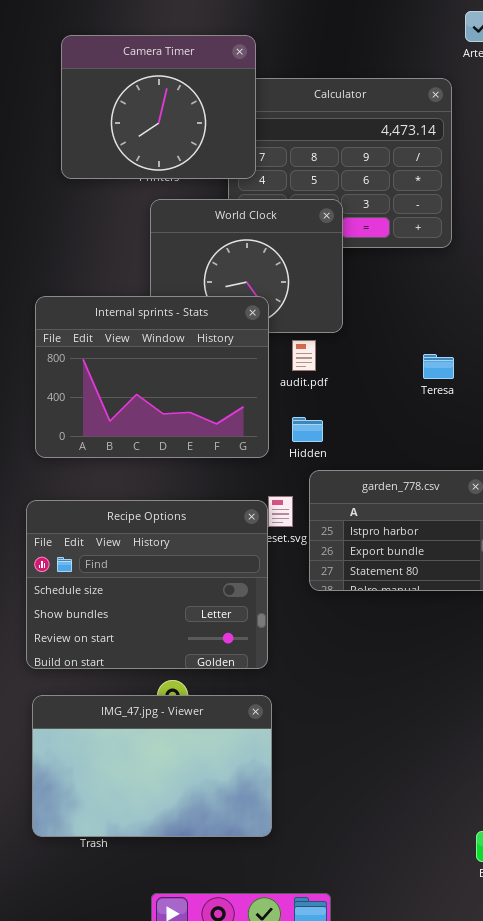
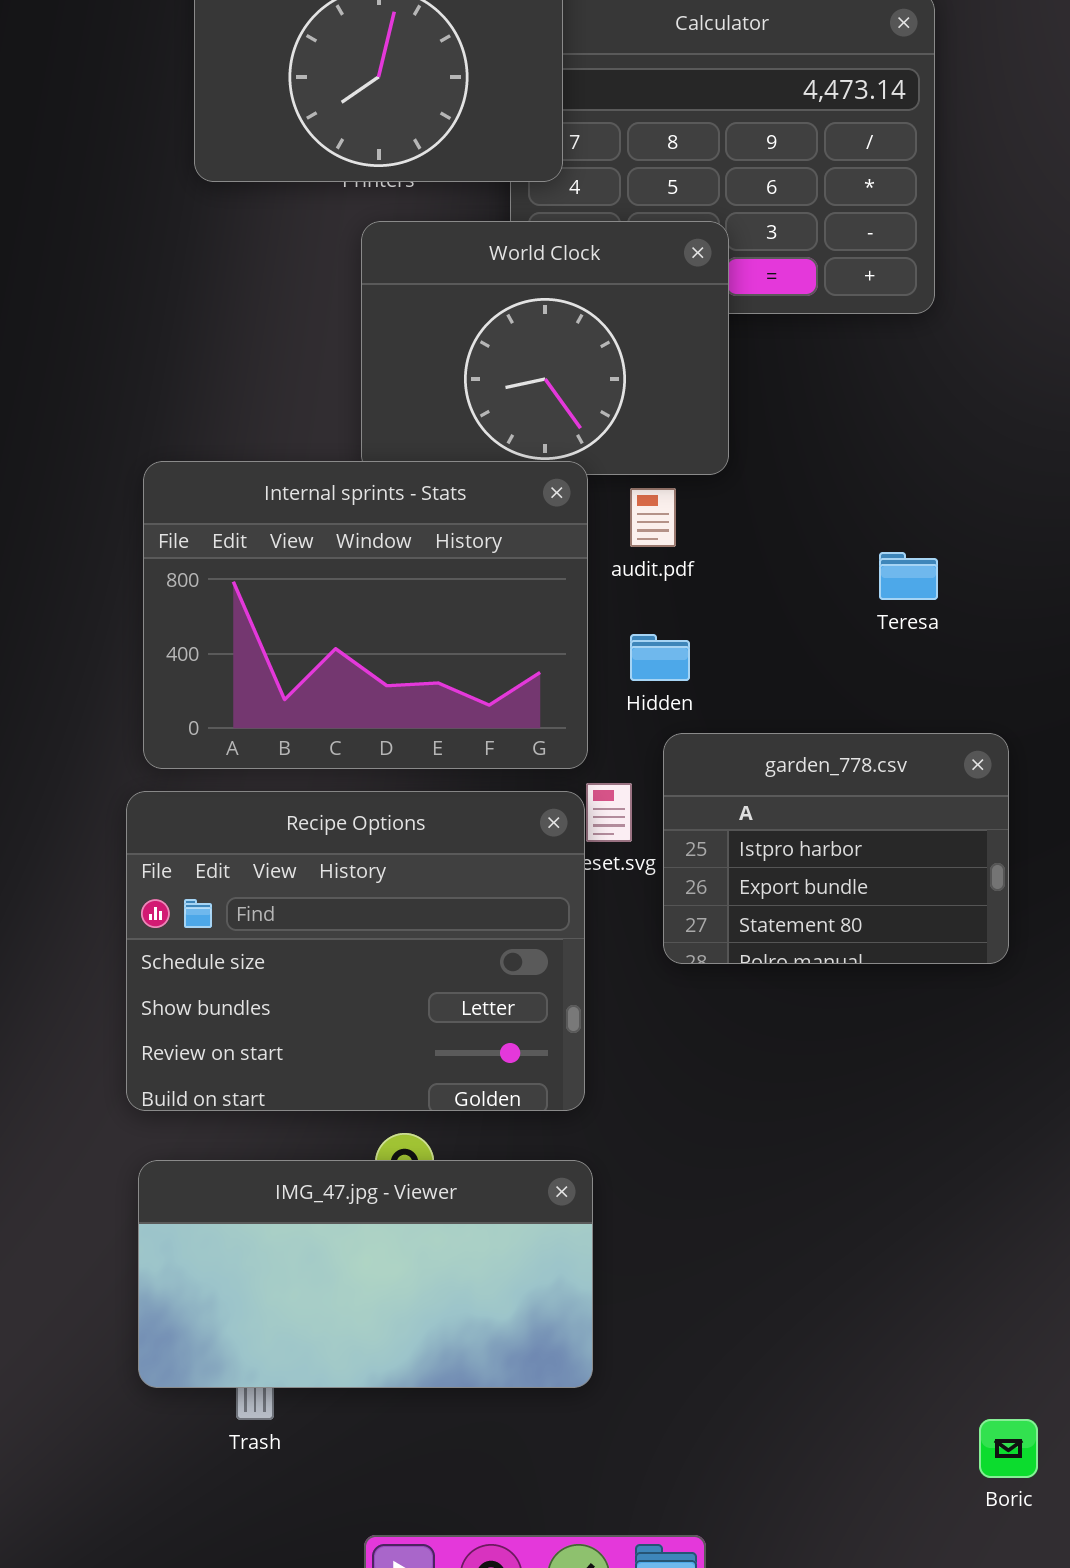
Internal sprints - Stats: [35,296,269,458] -> [143,461,588,769], moved
Teresa: [423,354,454,379] -> [879,552,938,600], moved
IMG_47.jpg - Viewer: [32,695,272,837] -> [138,1160,593,1388], resized

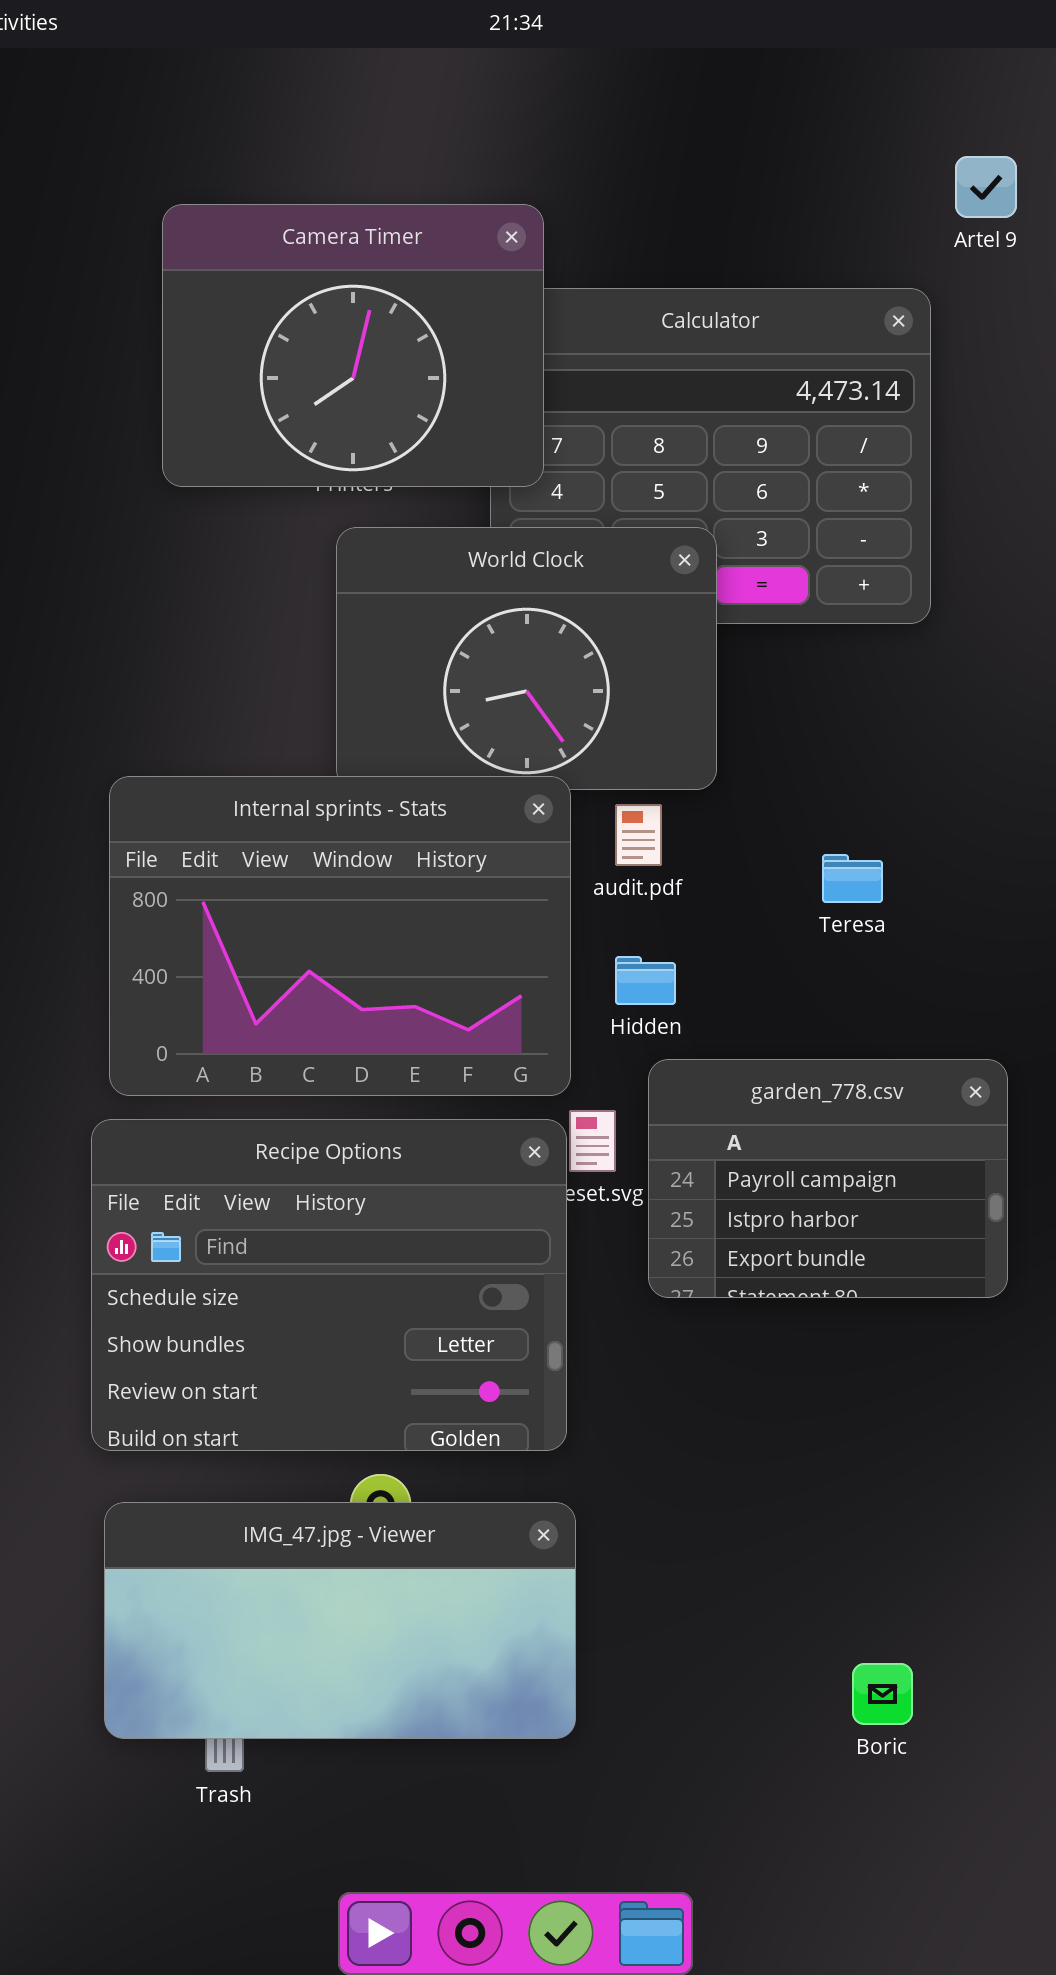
Teresa: [879,552,938,600] -> [822,854,883,903], moved
garden_778.csv: [663,733,1009,964] -> [648,1059,1008,1298], scrolled up 1 row
Boric: [979,1419,1038,1478] -> [852,1663,913,1725], moved

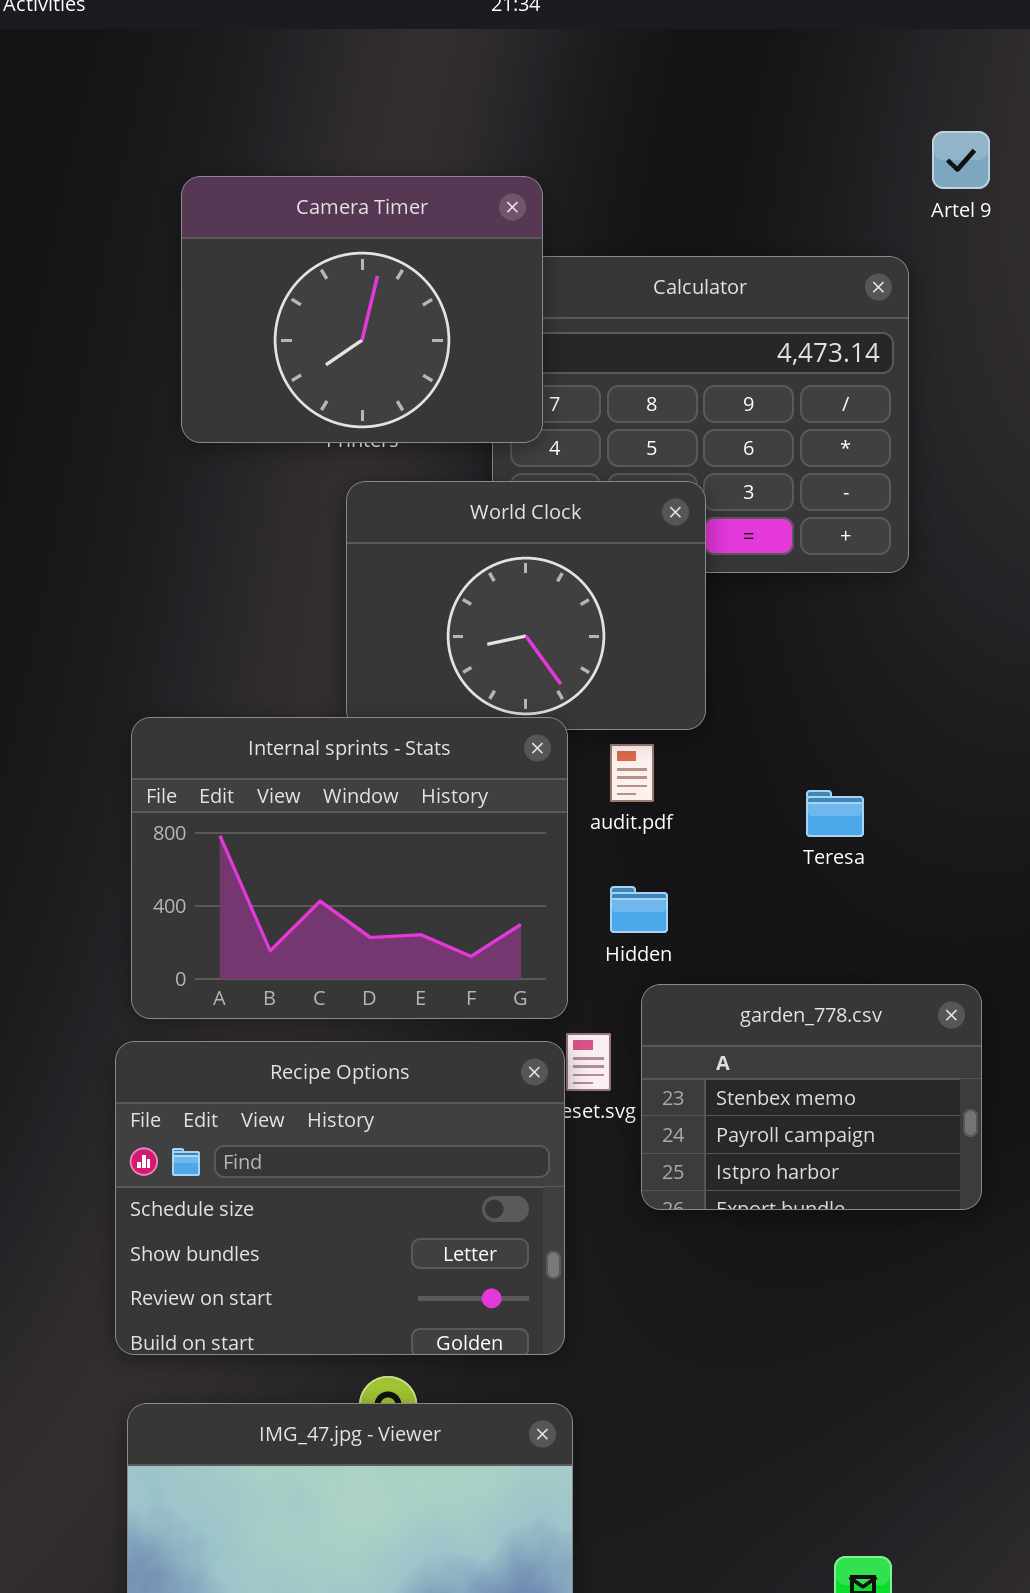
garden_778.csv: [648,1059,1008,1298] -> [641,984,982,1210], scrolled up 1 row

